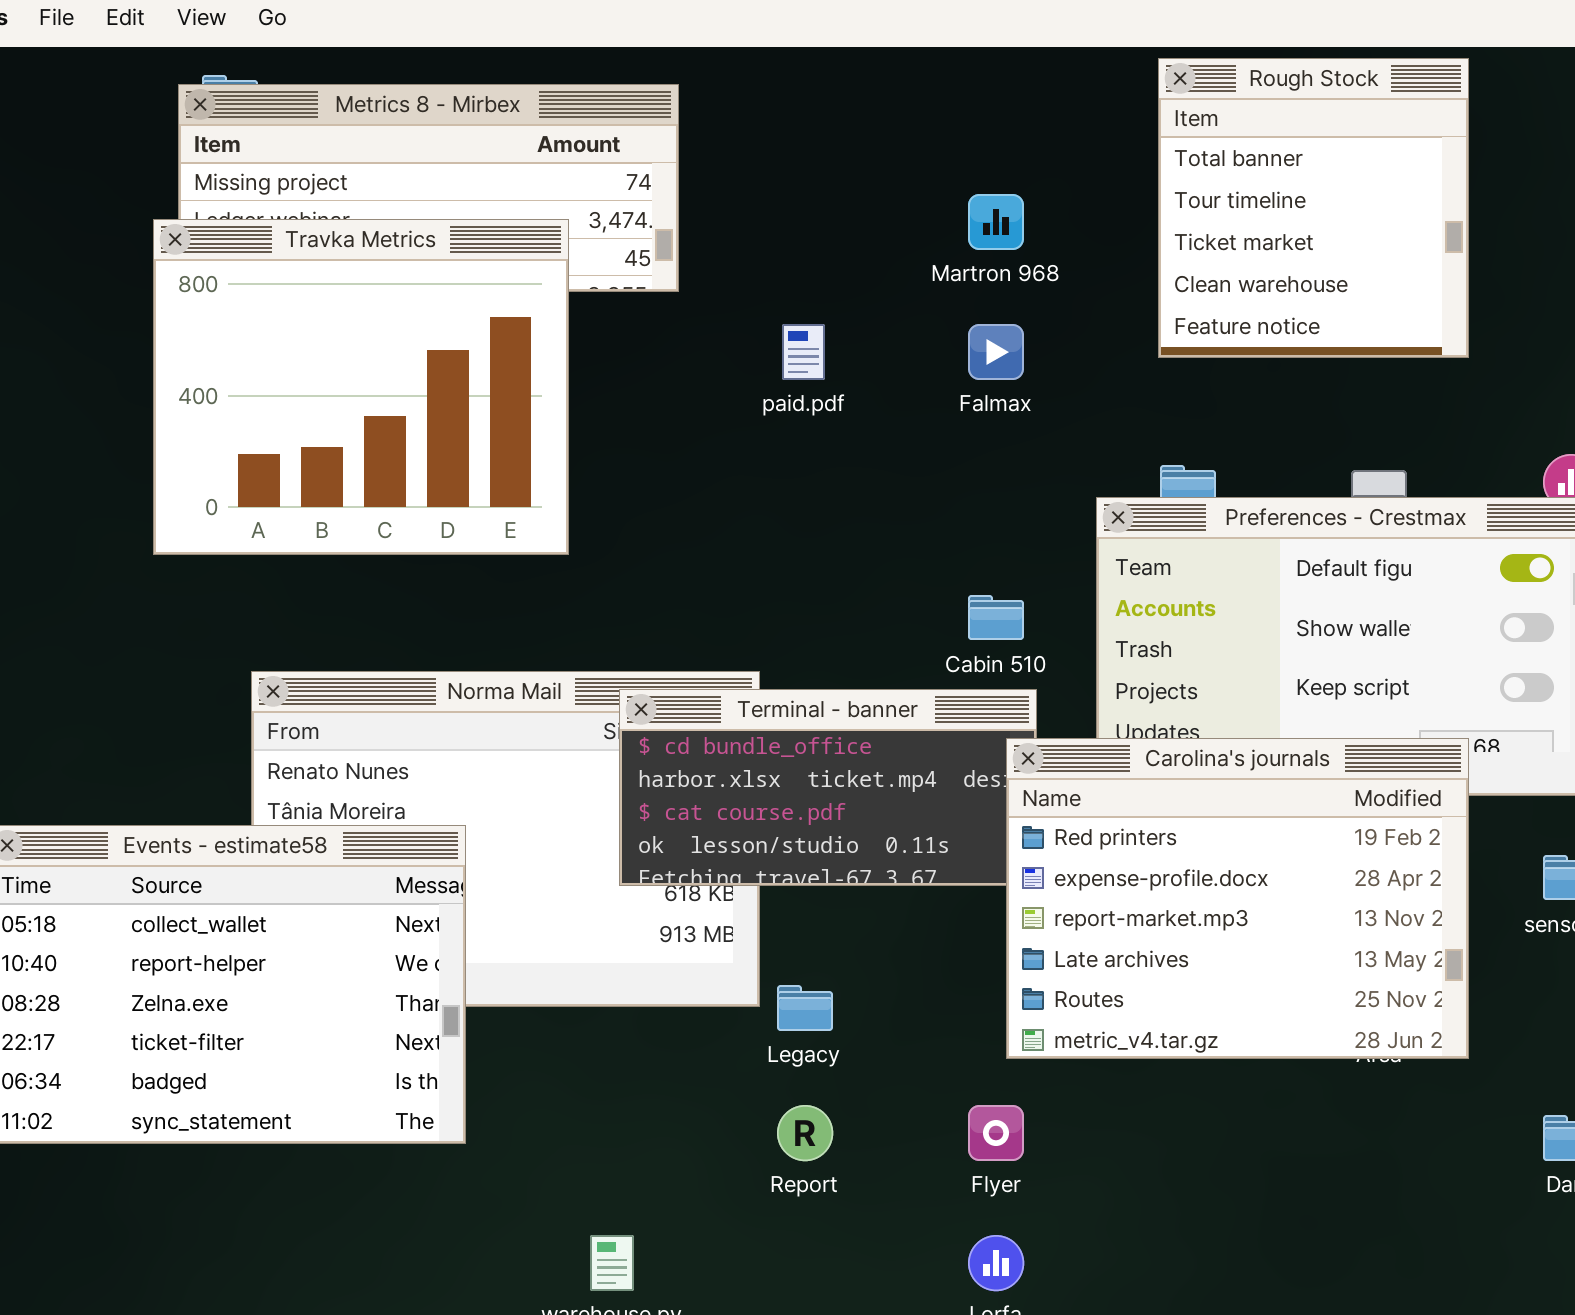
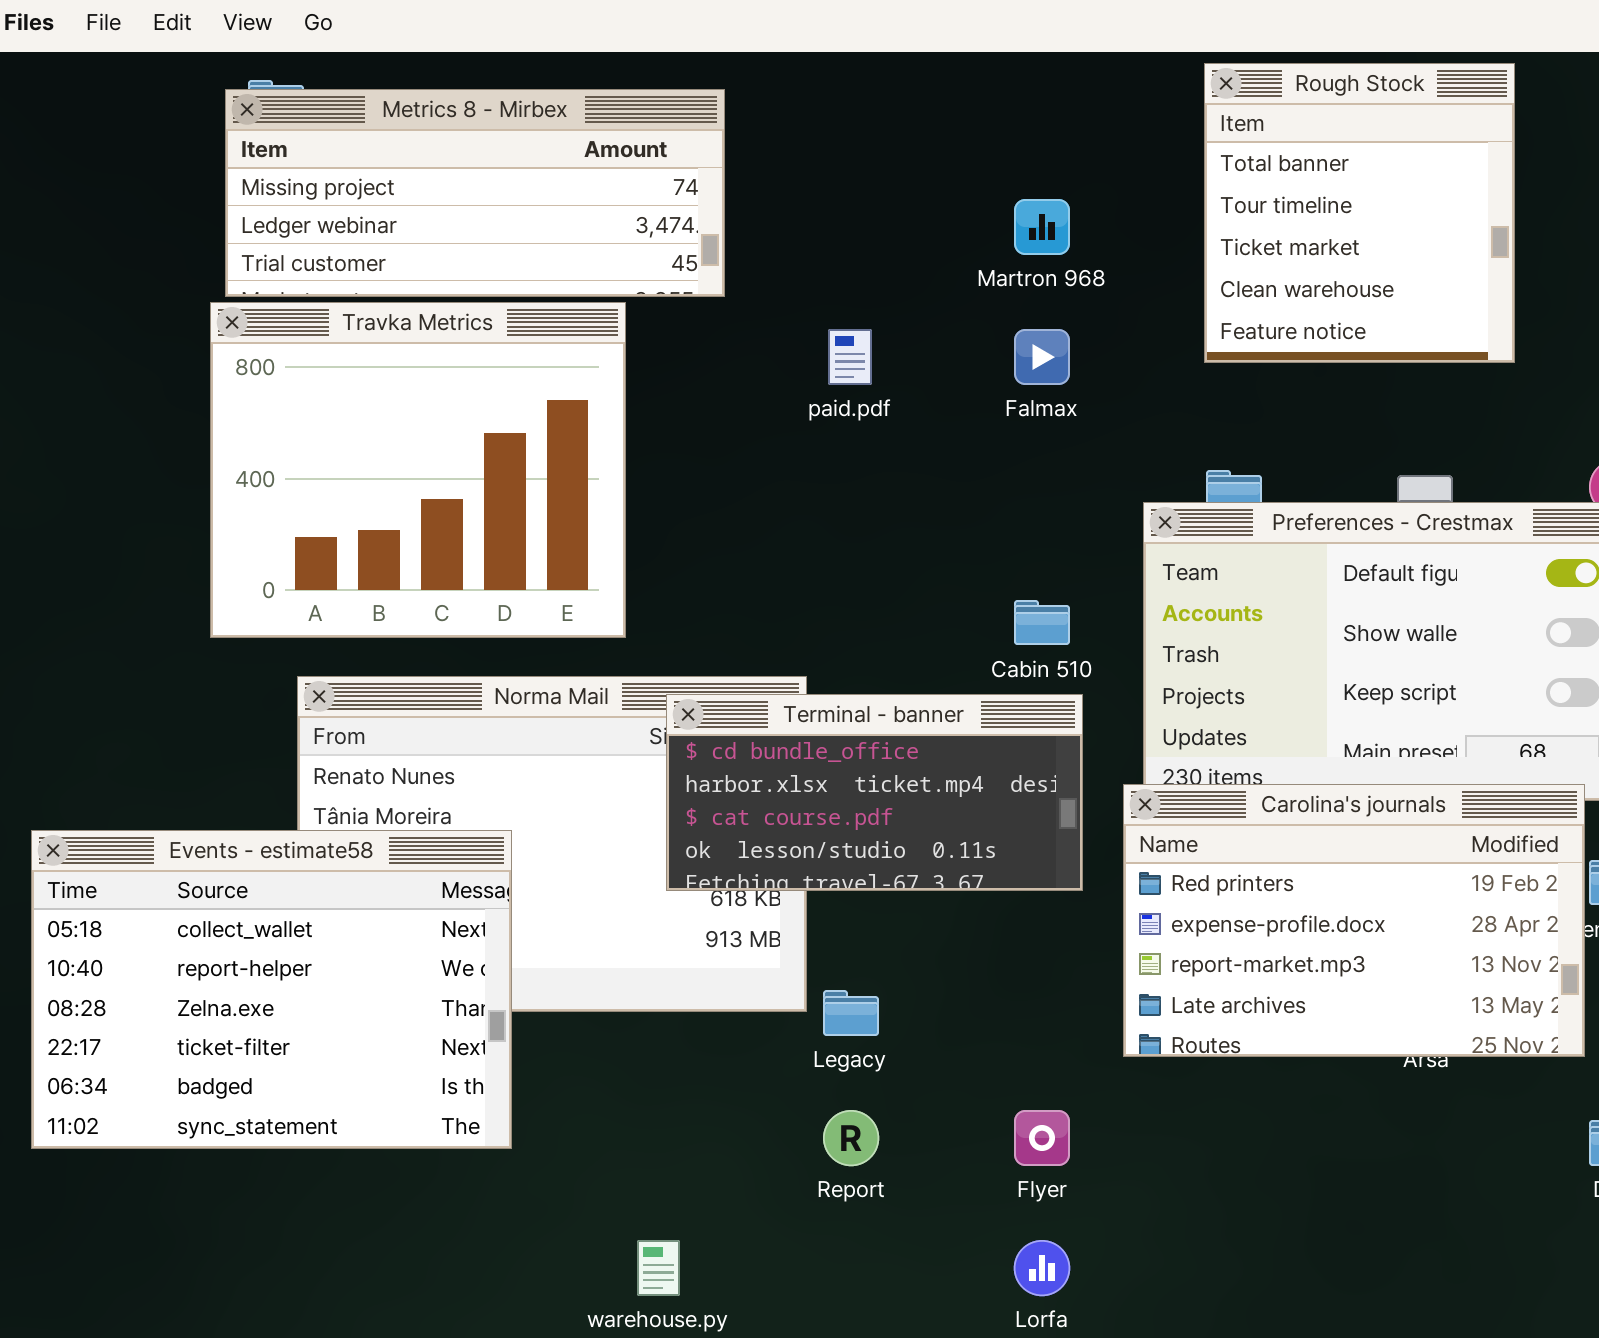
Travka Metrics: [153,219,569,555] -> [210,302,626,638], moved
Carolina's journals: [1006,738,1469,1059] -> [1123,784,1585,1057], moved, resized

